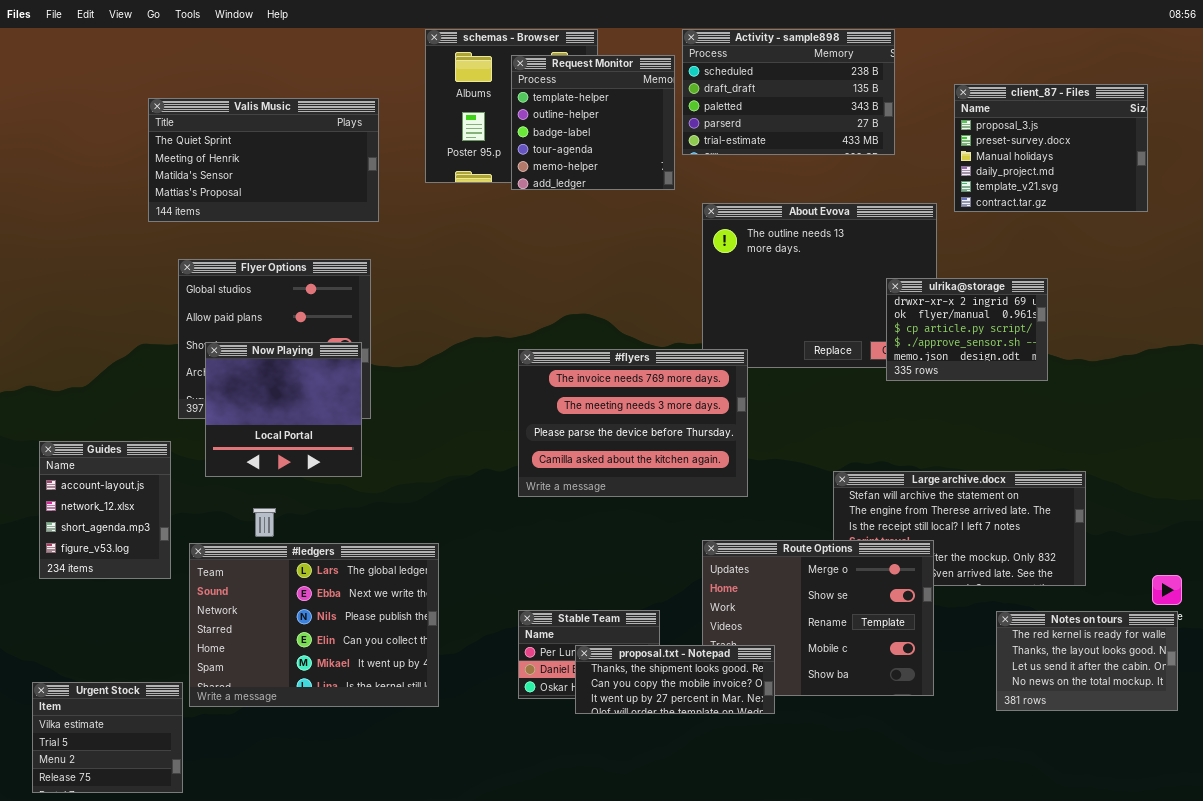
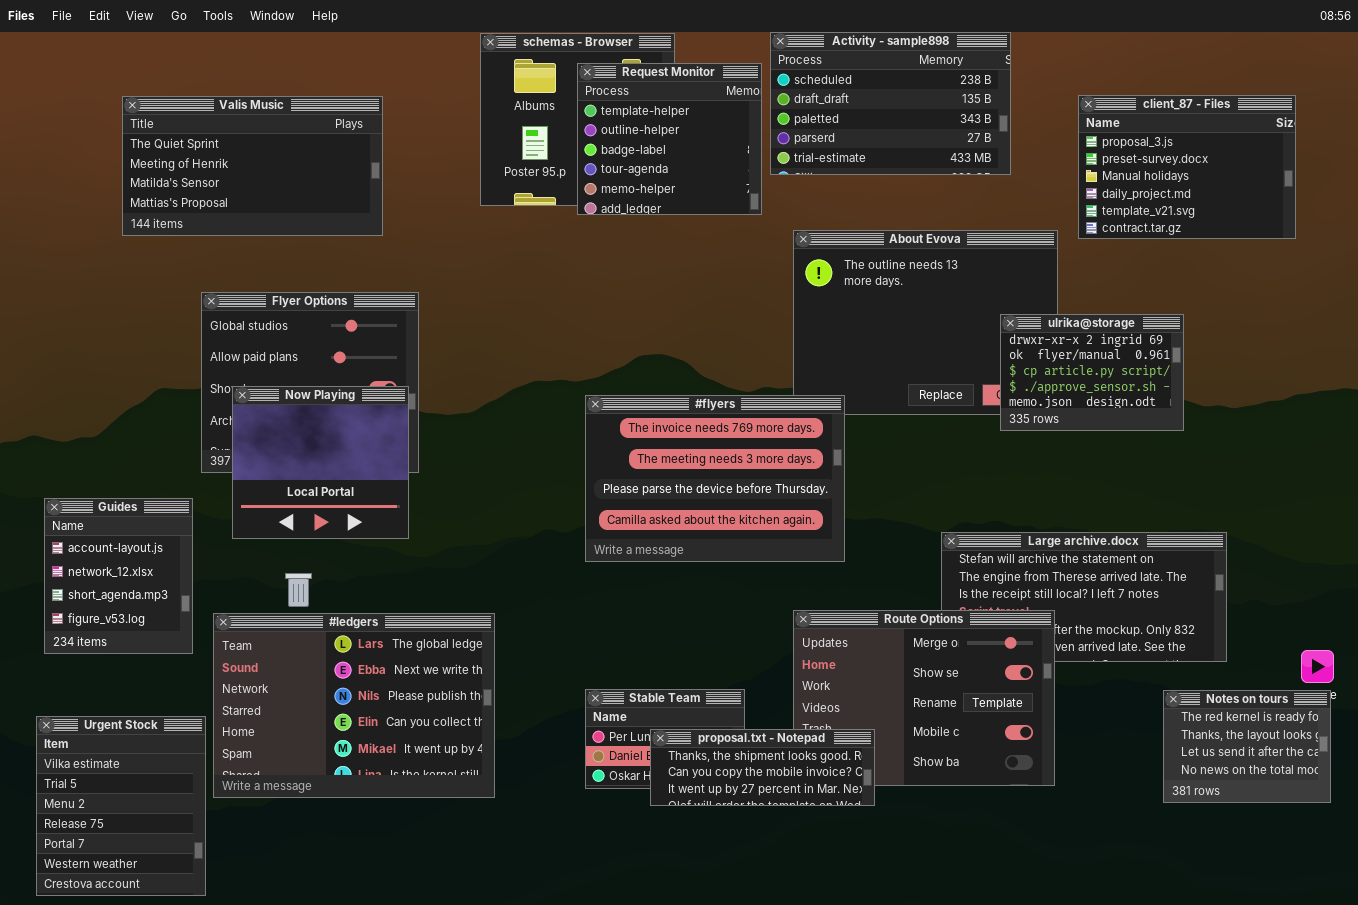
Valis Music: [148,98,379,222] -> [122,96,383,236], moved
Notes on tours: [996,611,1178,711] -> [1163,690,1331,803], resized
Urgent Stock: [32,682,183,793] -> [36,716,206,896], resized

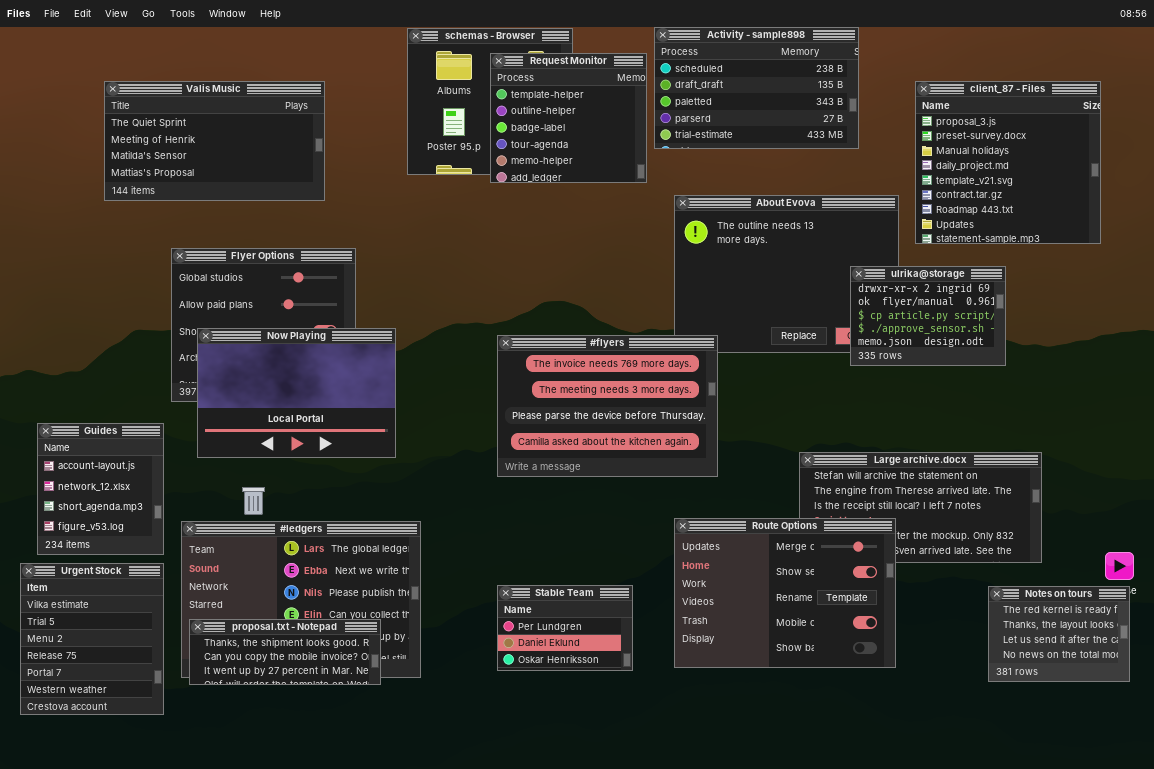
client_87 - Files: [1078,95,1296,239] -> [915,81,1101,244], resized
Now Playing: [232,386,409,539] -> [197,328,396,458], resized
Urgent Stock: [36,716,206,896] -> [20,563,164,715], moved
proposal.txt - Notepad: [650,729,875,806] -> [189,619,381,685], moved

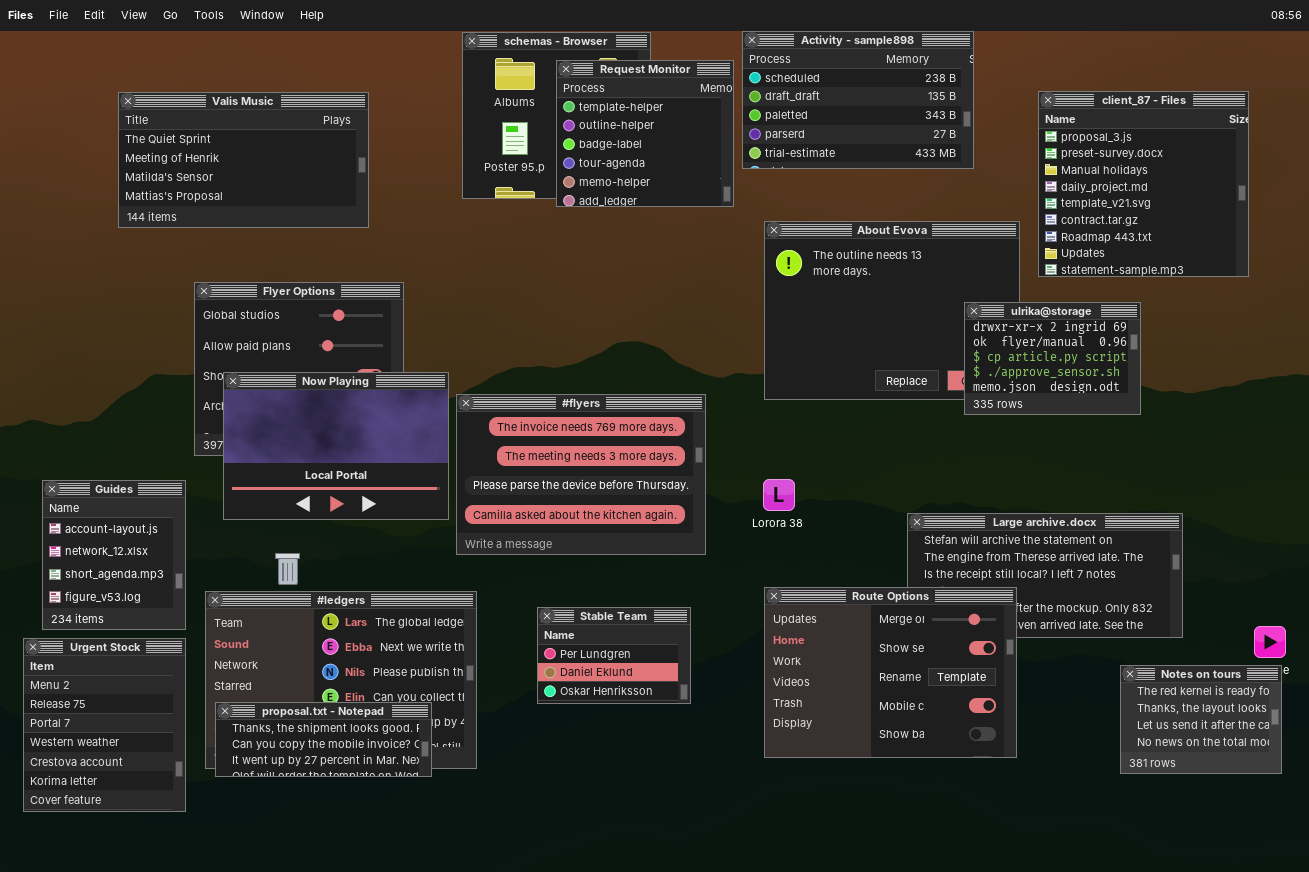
#flyers: [497,335,718,477] -> [456,394,706,555], moved
Urgent Stock: [20,563,164,715] -> [23,638,186,812], scrolled down 2 rows
Stable Team: [497,585,633,671] -> [537,607,691,704], moved

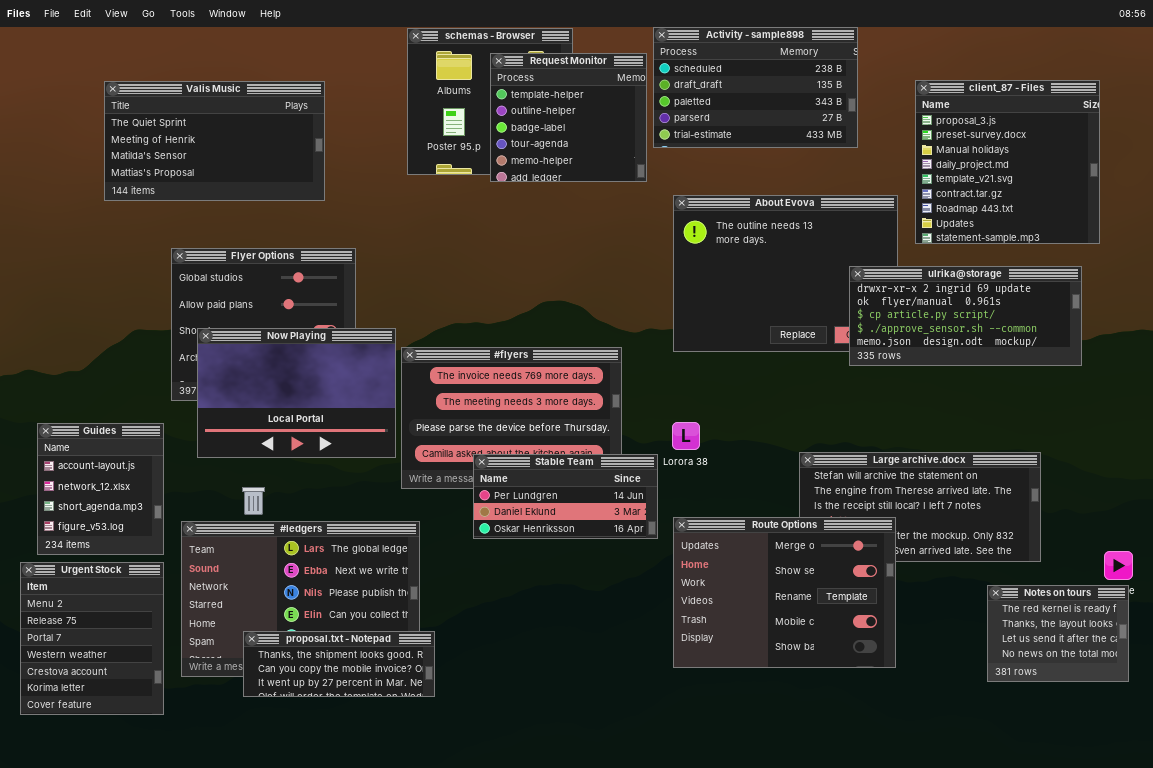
ulrika@storage: [964,302,1141,415] -> [849,266,1082,366], resized
Stable Team: [537,607,691,704] -> [473,454,658,539], moved, resized
proposal.txt - Notepad: [215,702,432,777] -> [243,631,435,697], moved

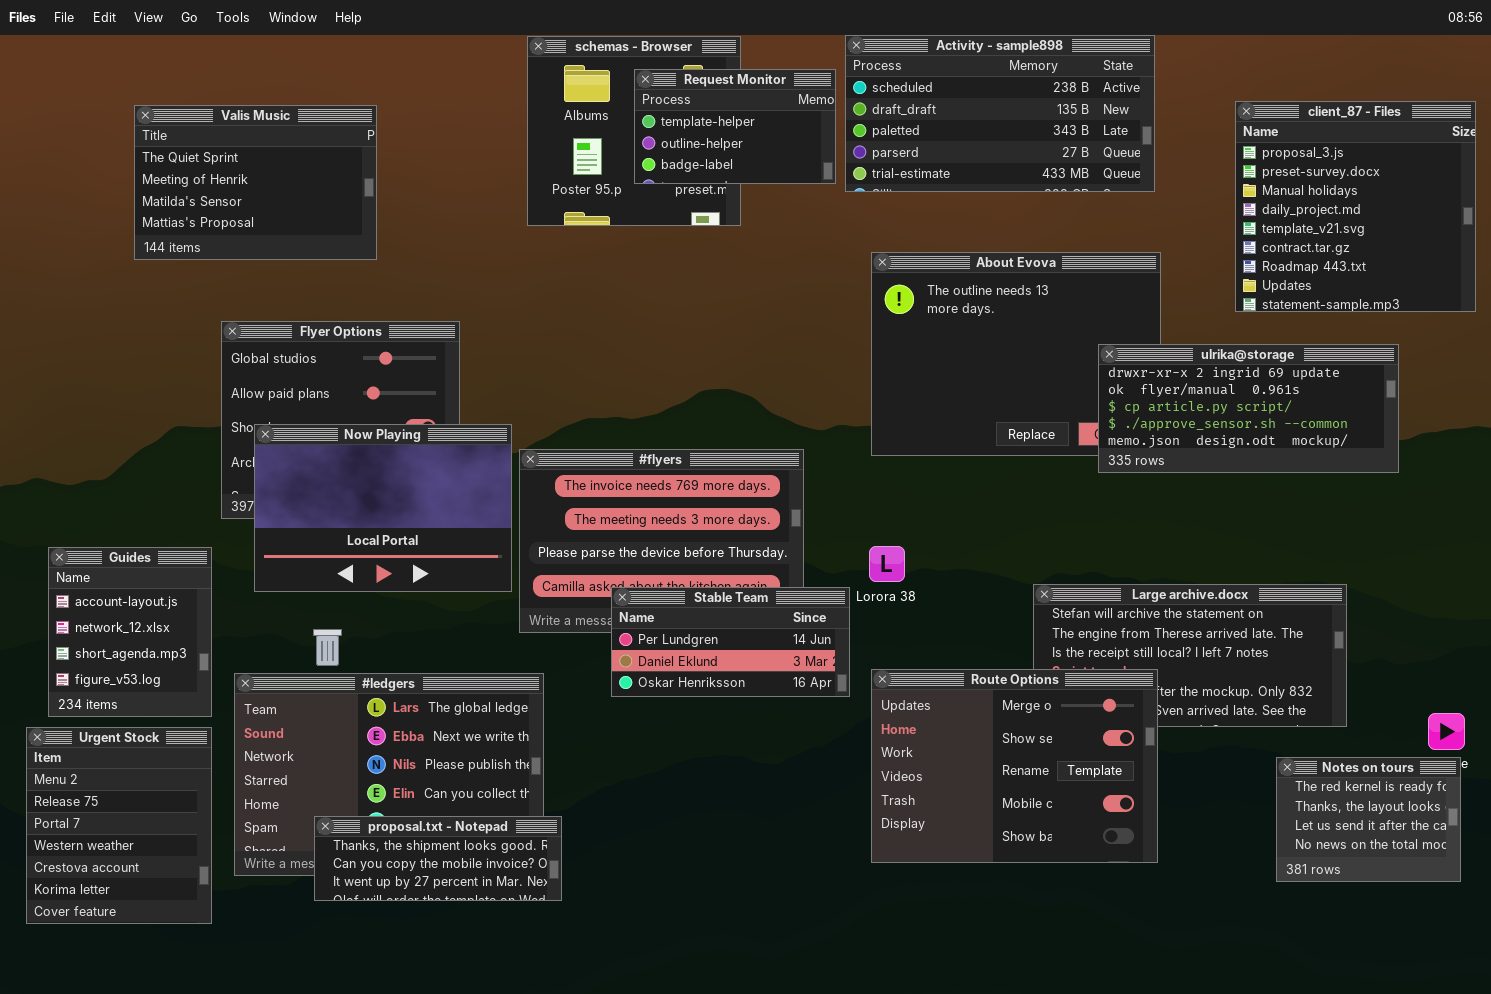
Activity - sample898: [653,27,858,148] -> [845,35,1155,192], resized
Request Monitor: [490,53,647,182] -> [634,69,836,184], resized
client_87 - Files: [915,80,1100,244] -> [1235,101,1476,312], moved
Valis Music: [104,81,325,201] -> [134,105,377,260], resized

